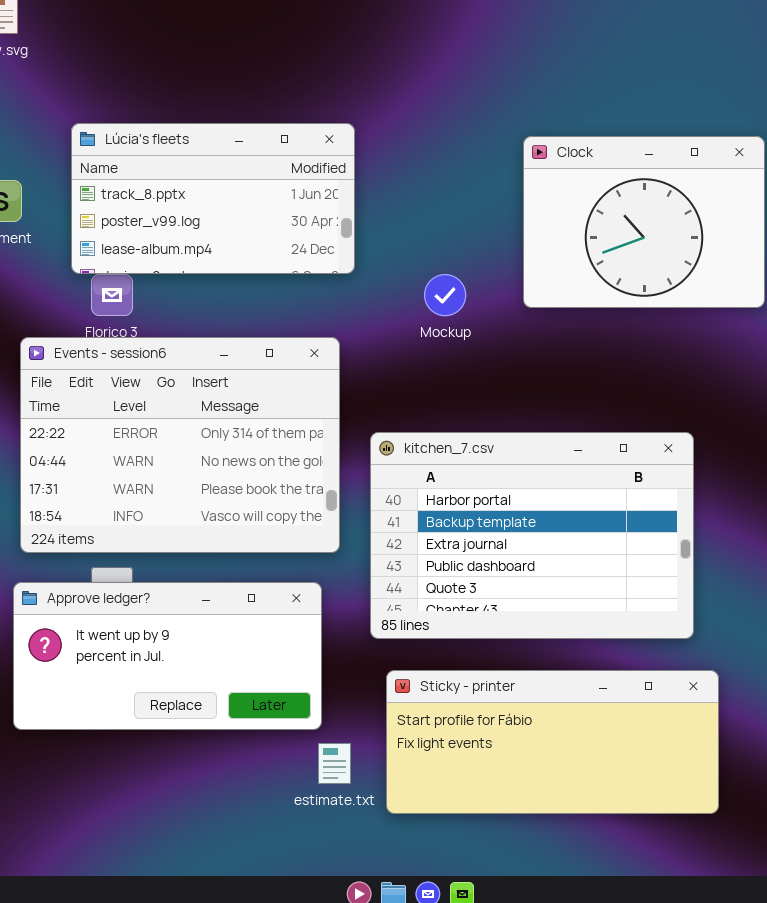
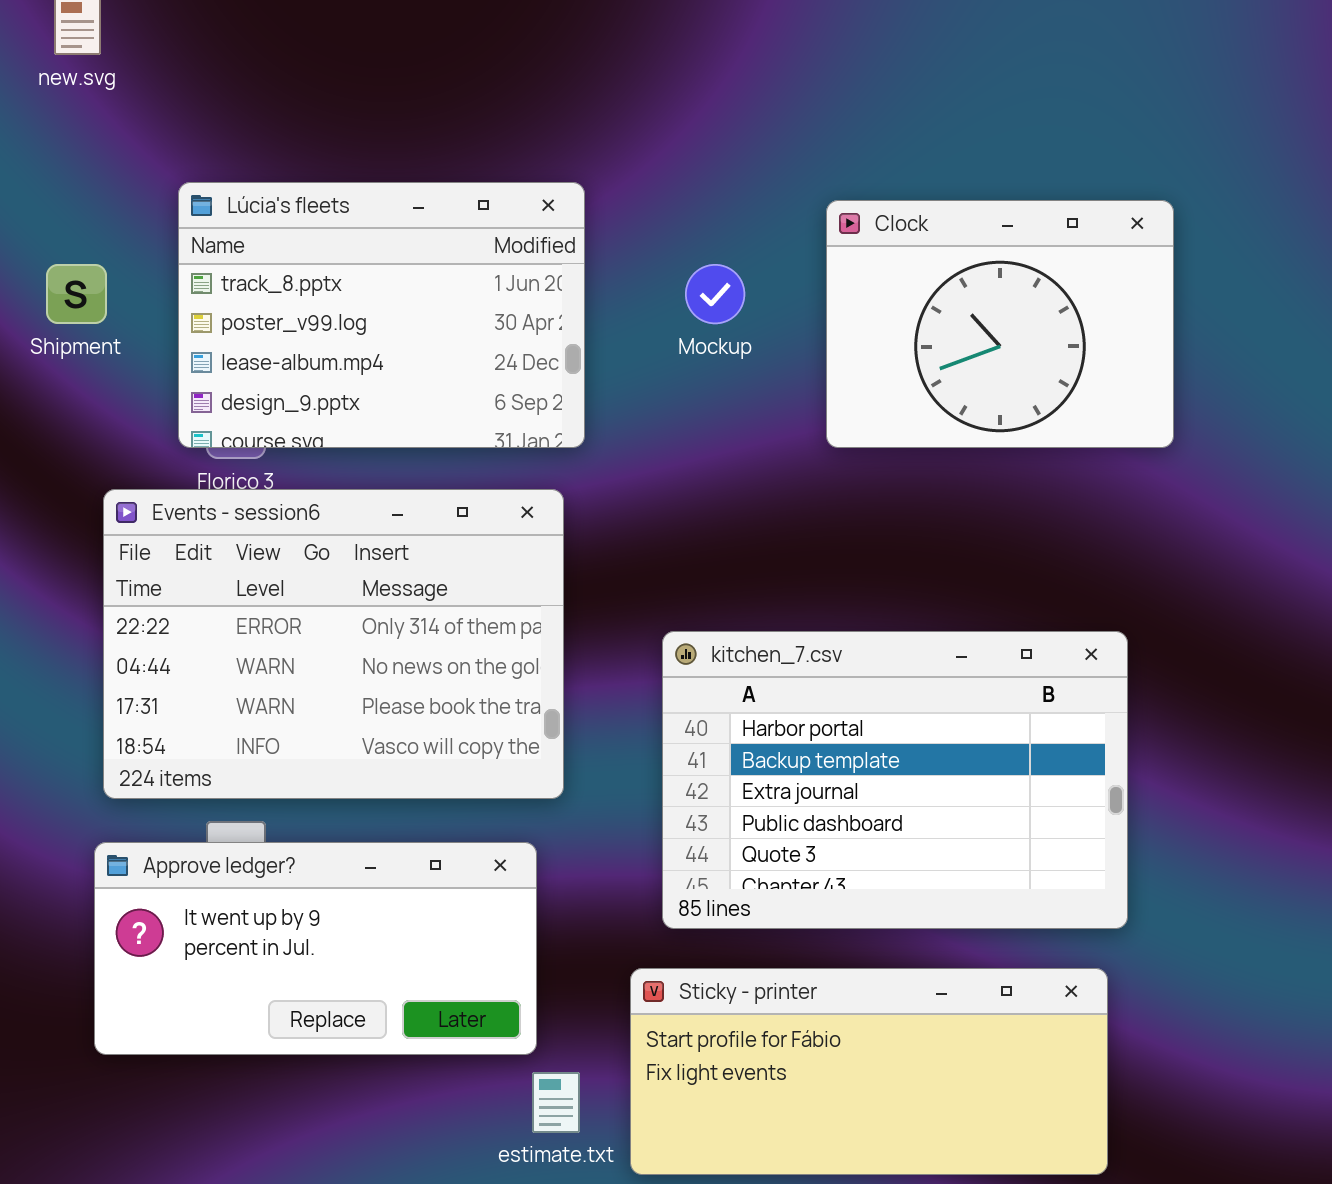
Lúcia's fleets: [71,123,355,274] -> [178,182,585,448], resized
Mockup: [424,274,466,316] -> [685,264,745,324], moved
kitchen_7.csv: [370,432,694,639] -> [662,631,1128,929], moved

